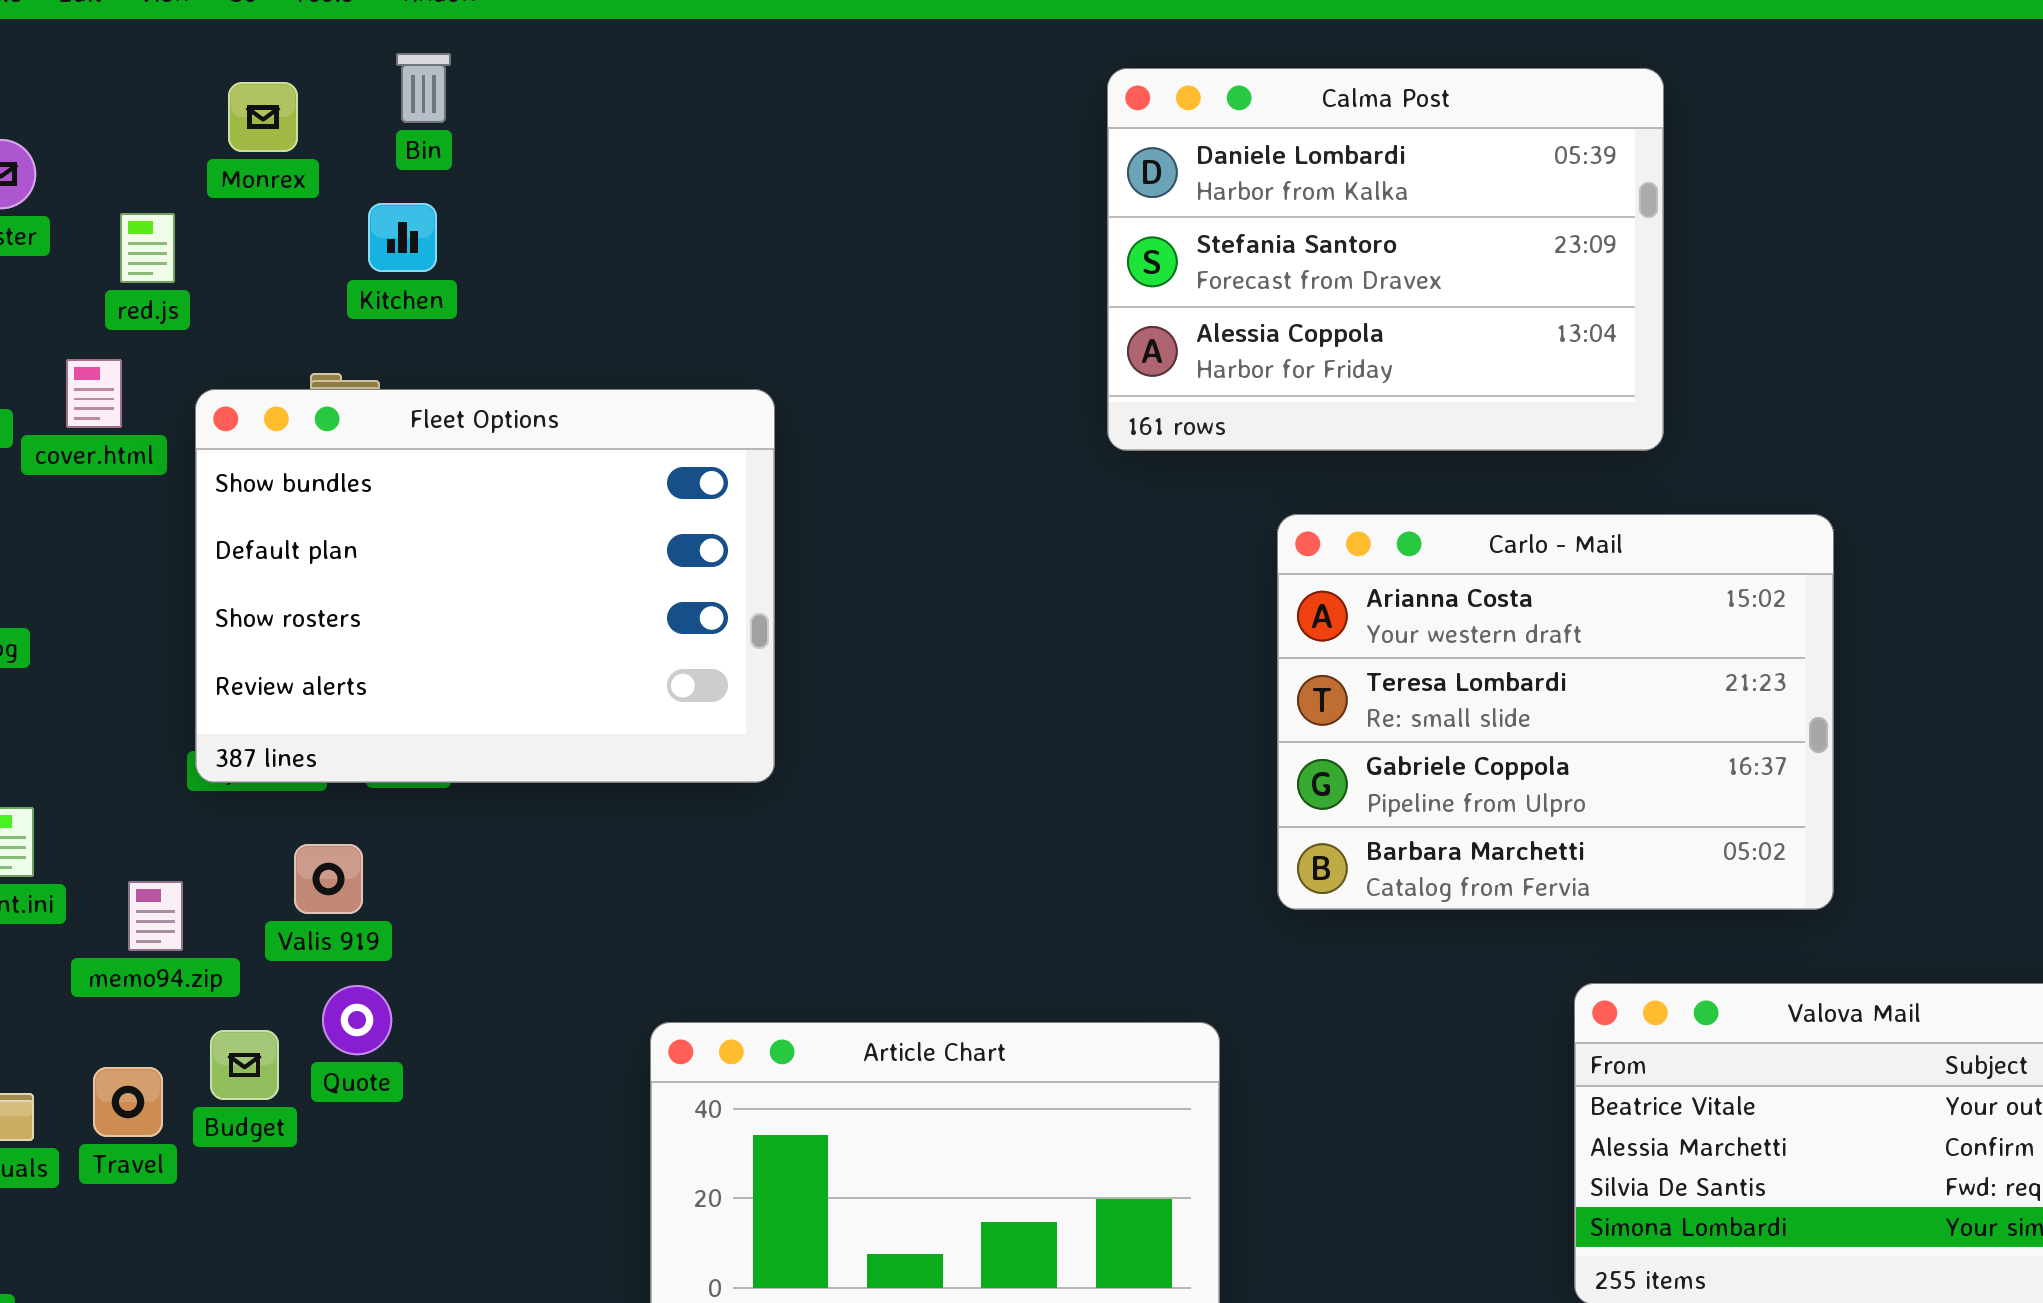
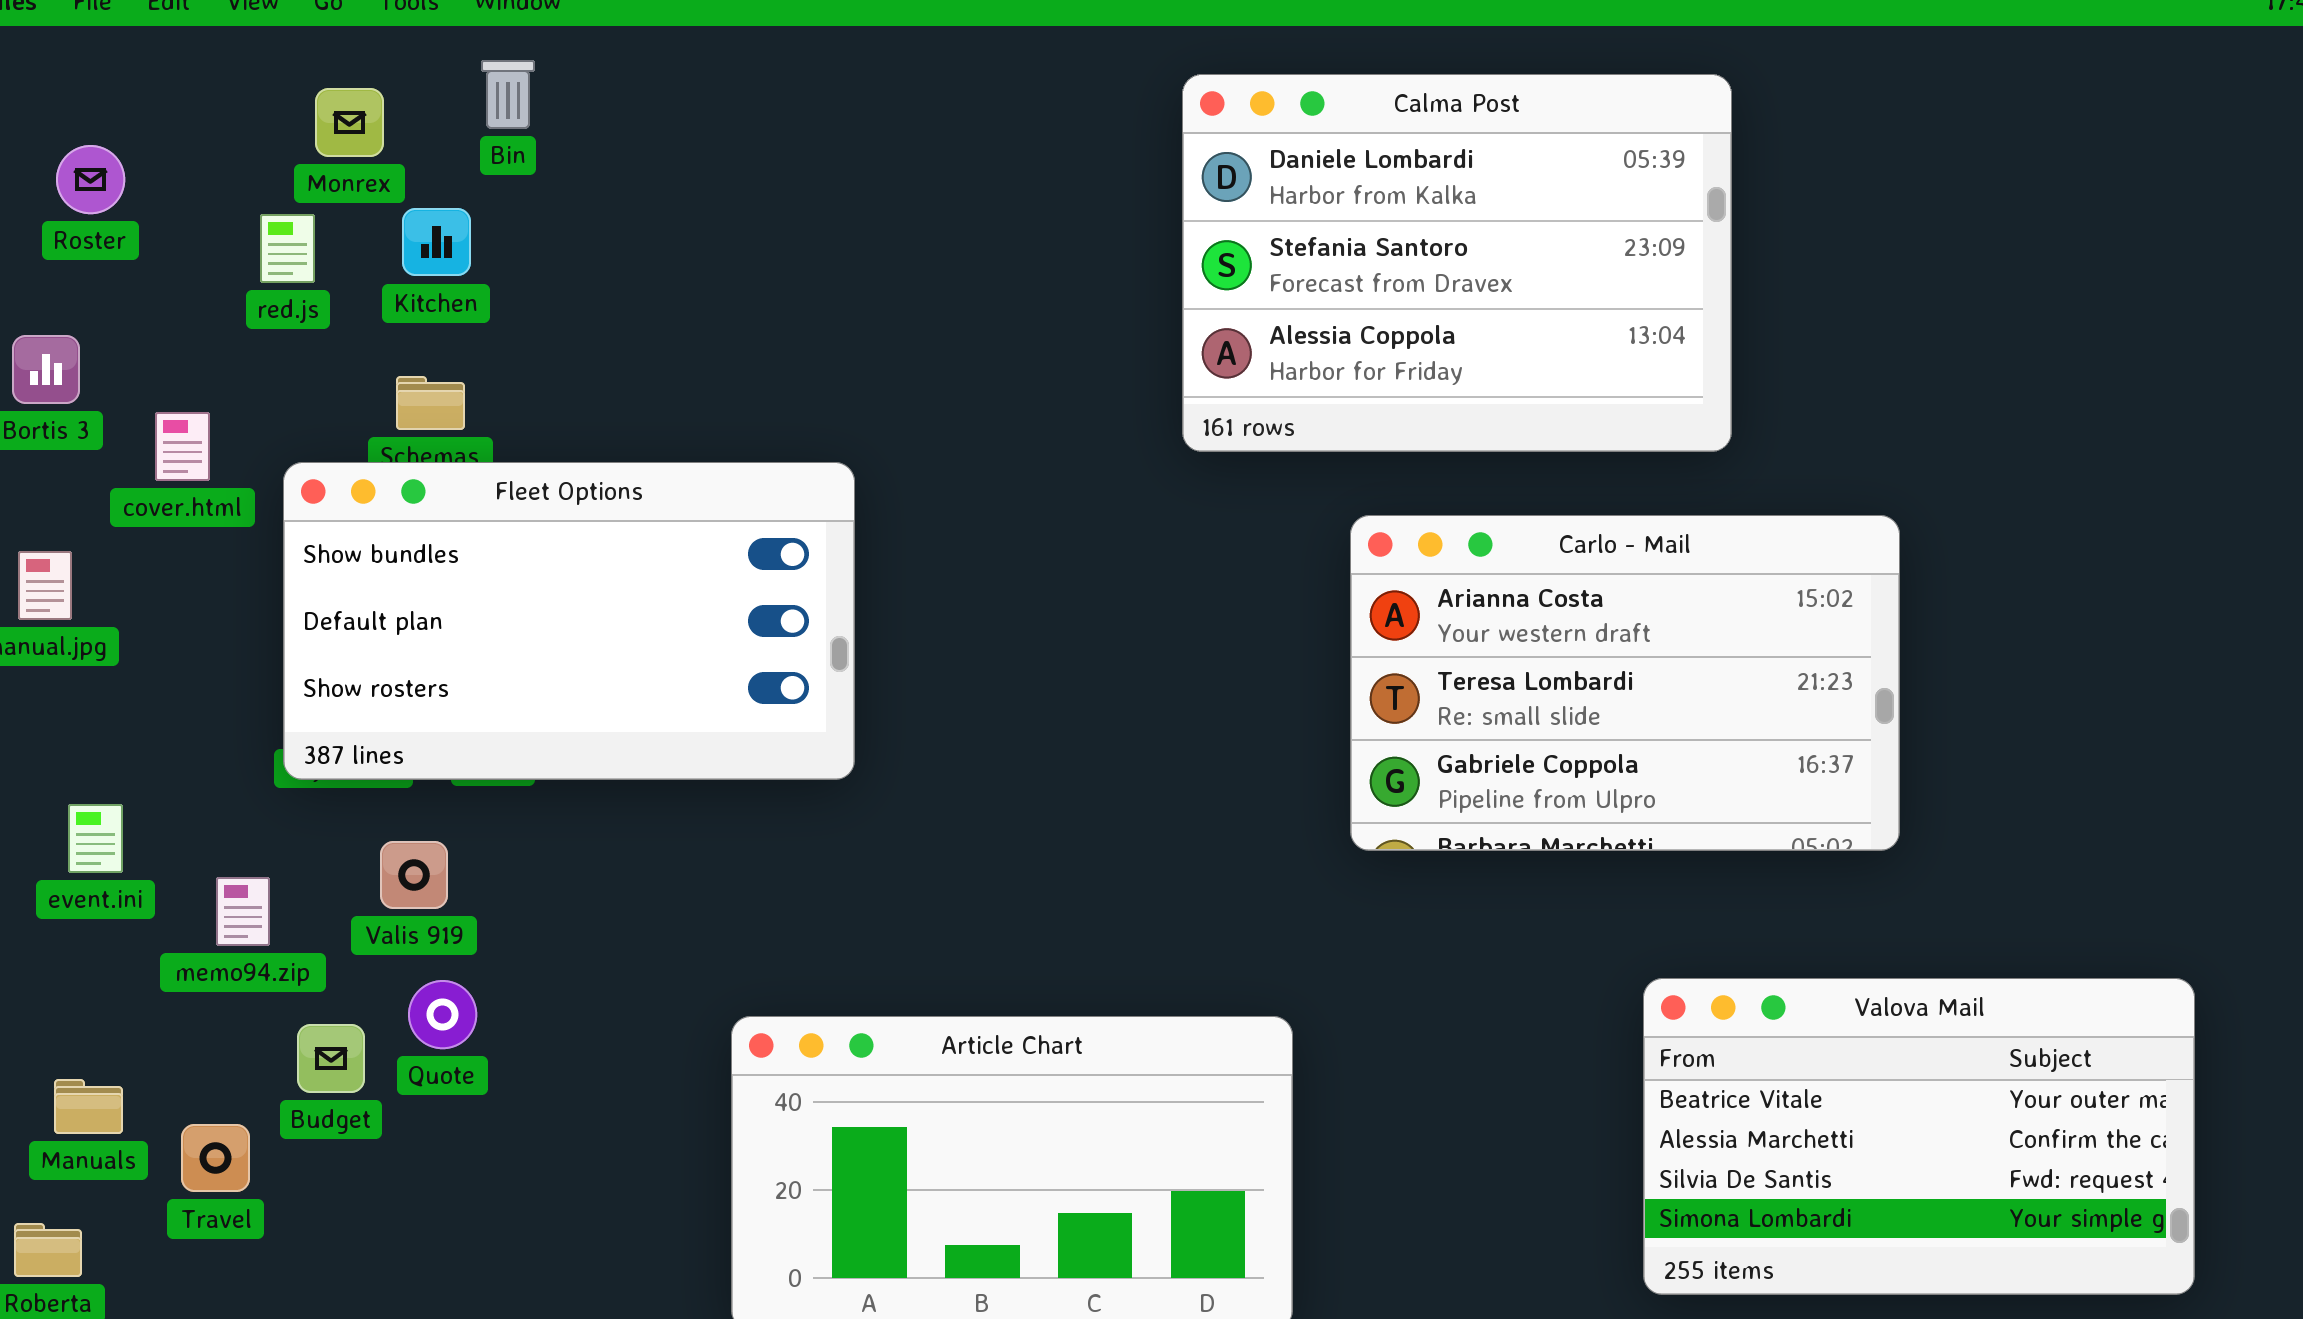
Kitchen: [368,203,437,272] -> [402,208,471,276], moved
red.js: [120,213,175,283] -> [260,214,315,283], moved
cover.html: [66,359,122,428] -> [155,412,210,481], moved
Fleet Options: [195,389,775,783] -> [283,462,855,780], resized
Carlo - Mail: [1277,514,1834,910] -> [1350,515,1900,851], resized
Travel: [93,1067,163,1137] -> [181,1124,250,1192], moved

